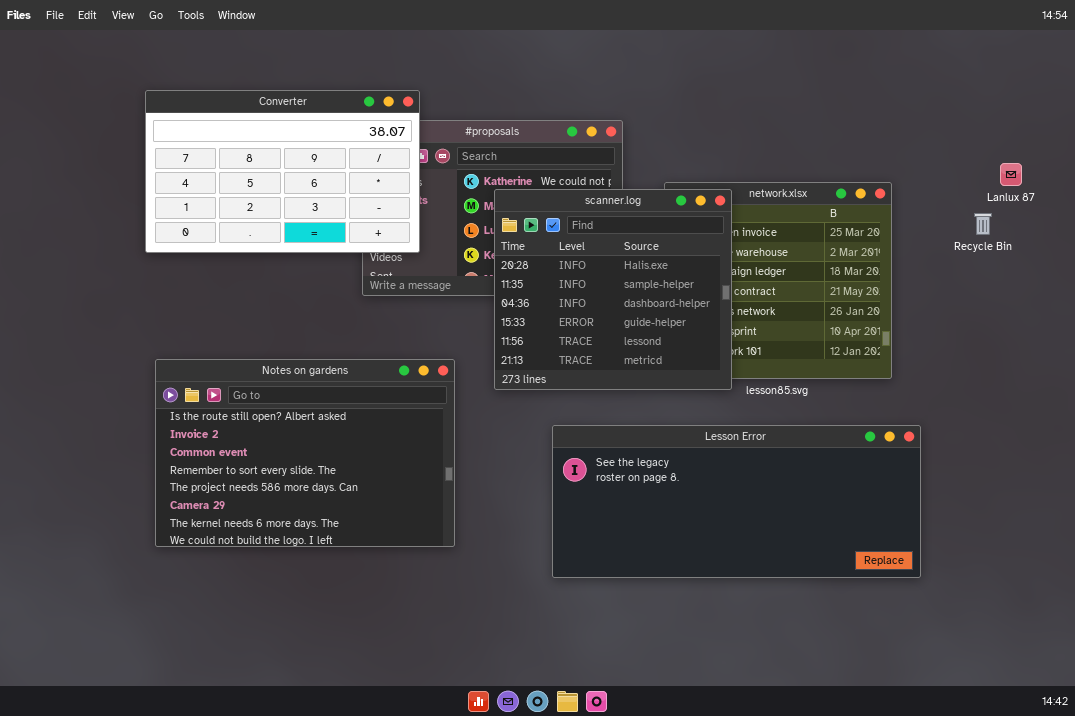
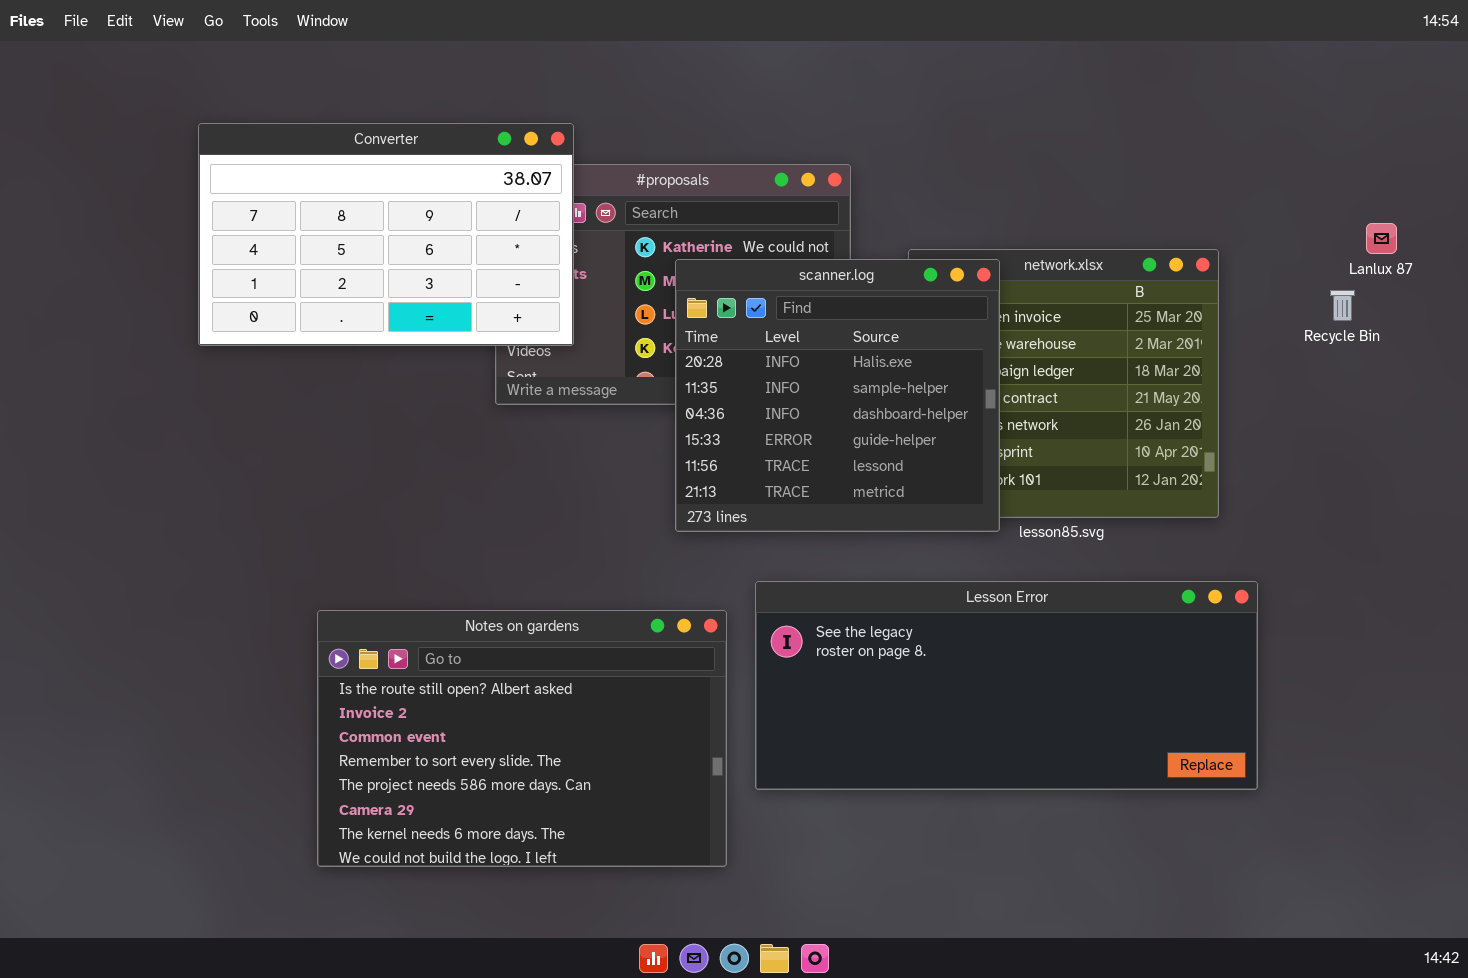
Notes on gardens: [155,359,455,547] -> [317,610,727,867], moved

